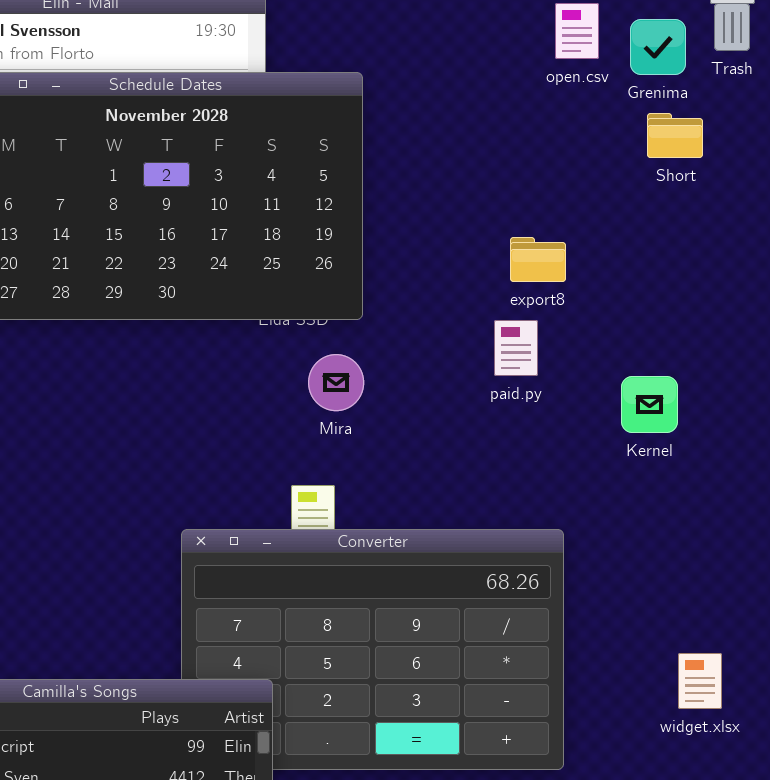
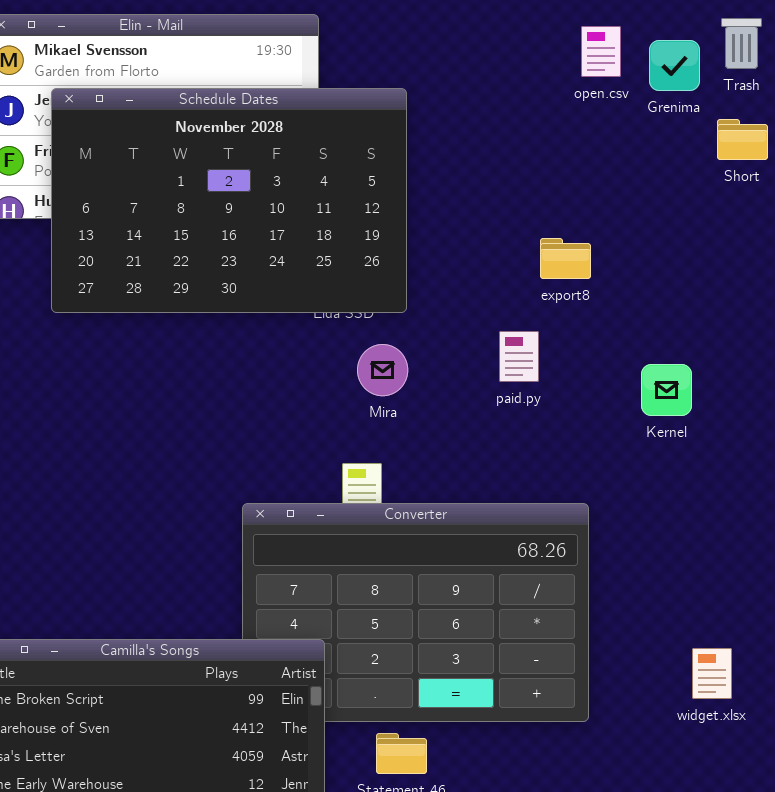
Short: [647,113,703,158] -> [717,119,768,160], moved
paid.py: [494,320,538,376] -> [499,331,539,382], moved
widget.xlsx: [678,653,722,709] -> [692,648,732,699], moved

